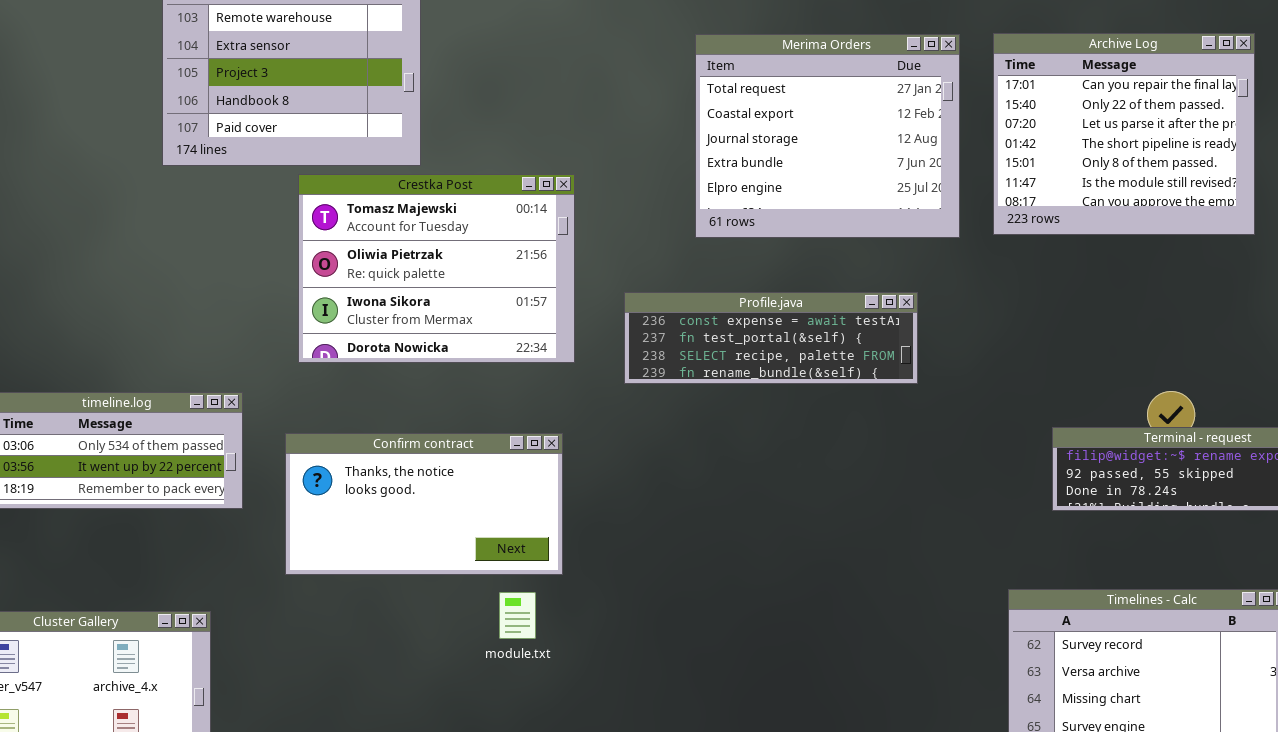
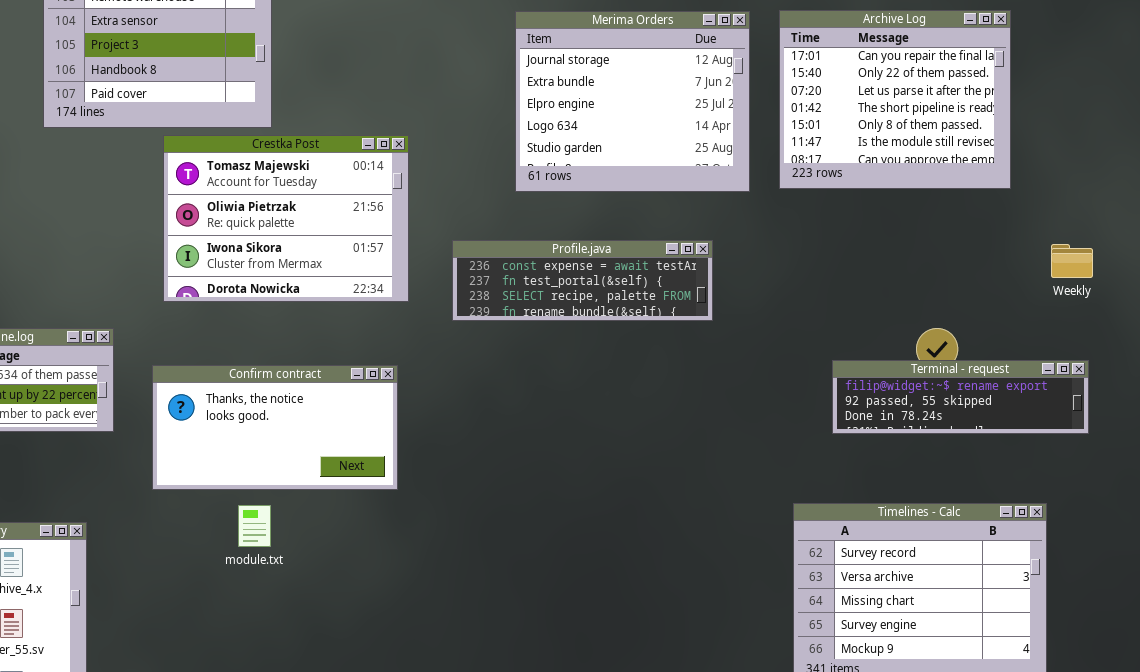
Merima Orders: [695,34,960,238] -> [515,11,750,192], scrolled down 2 rows
module.txt: [499,592,536,639] -> [238,505,271,547], moved

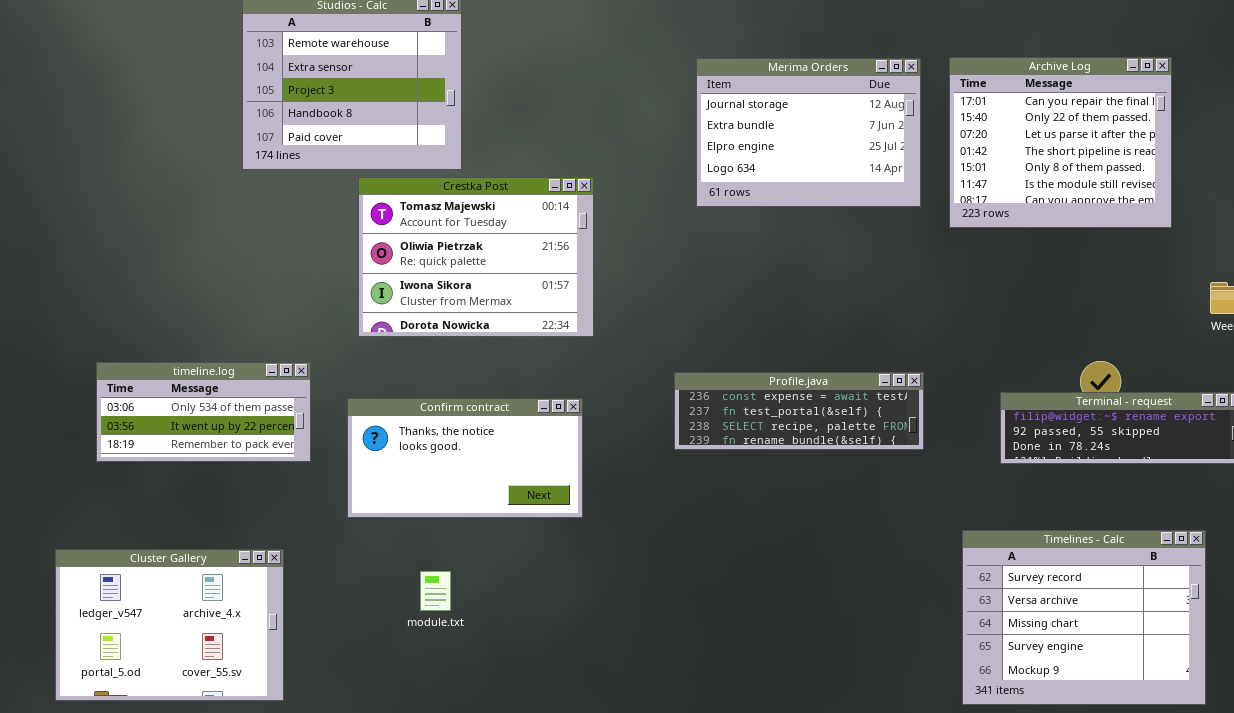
Merima Orders: [515,11,750,192] -> [696,58,921,207], resized
Profile.java: [452,240,713,321] -> [674,372,924,450], moved
module.txt: [238,505,271,547] -> [420,571,451,611], moved

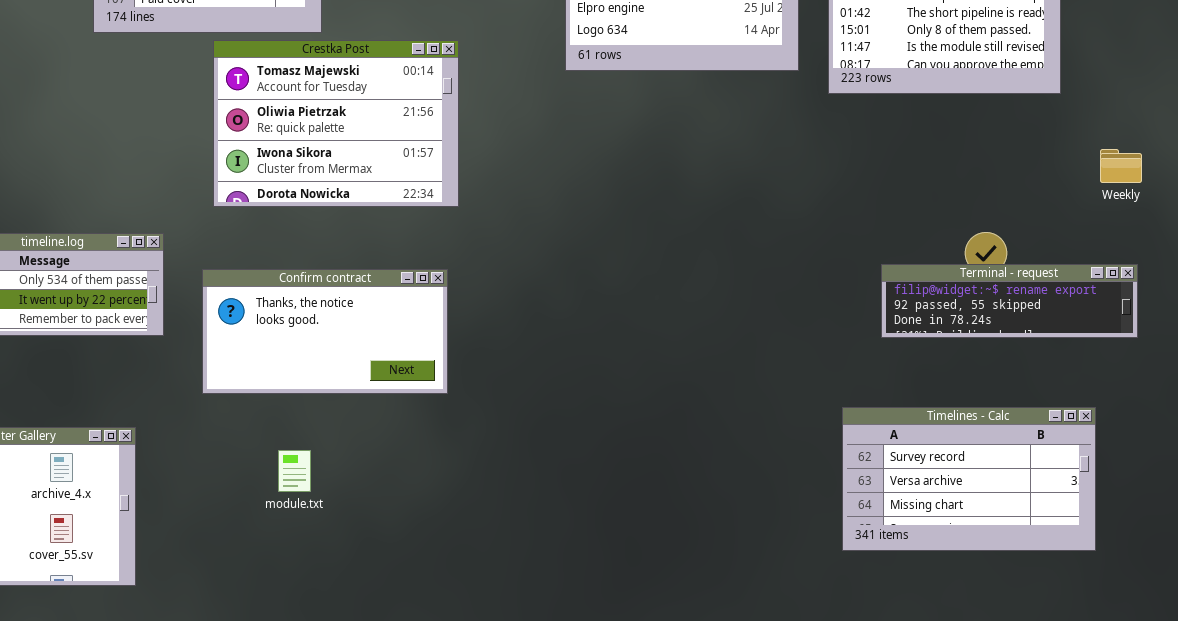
Profile.java: [674,372,924,450] -> none, closed
Timelines - Calc: [962,530,1206,705] -> [842,407,1096,551], resized

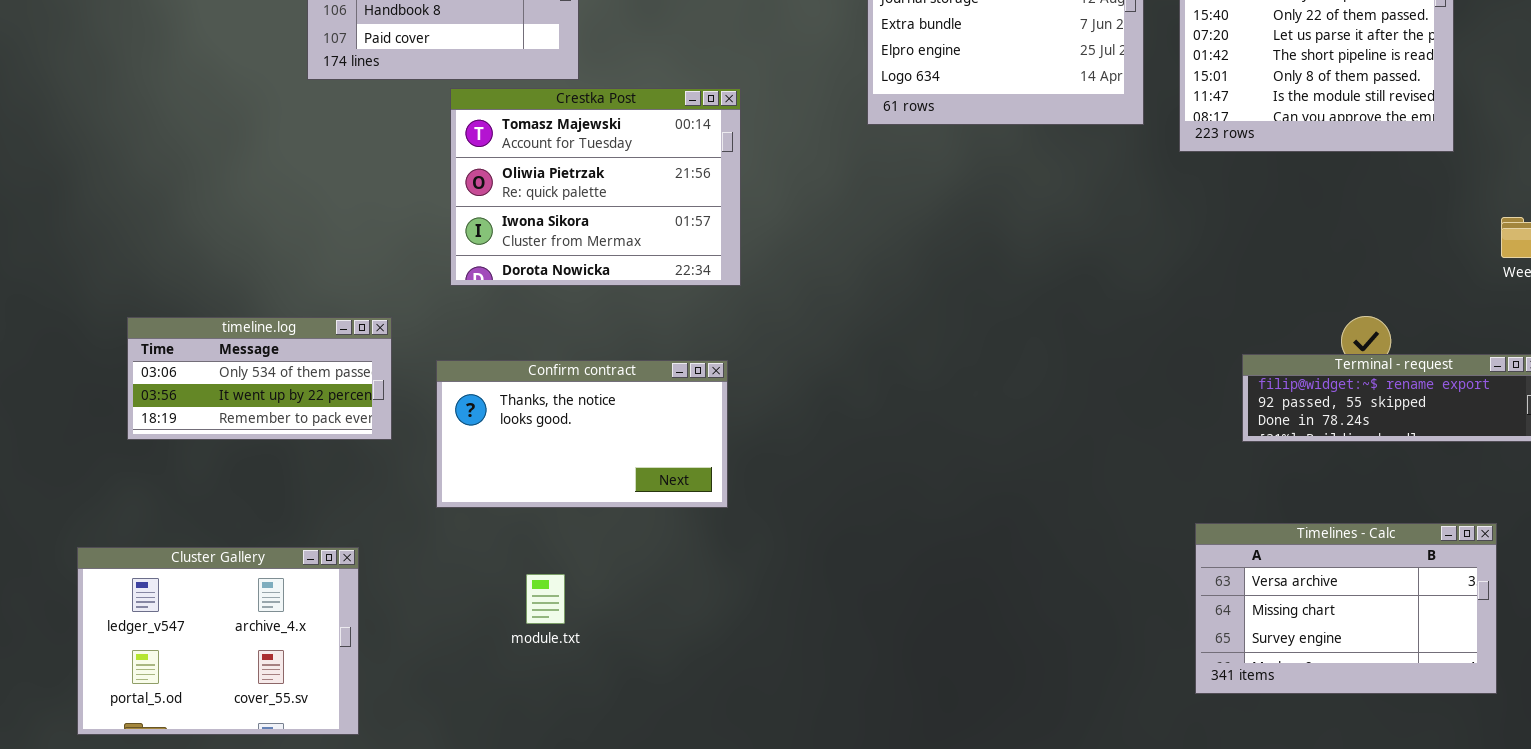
Timelines - Calc: [842,407,1096,551] -> [1195,523,1497,694], scrolled down 1 row

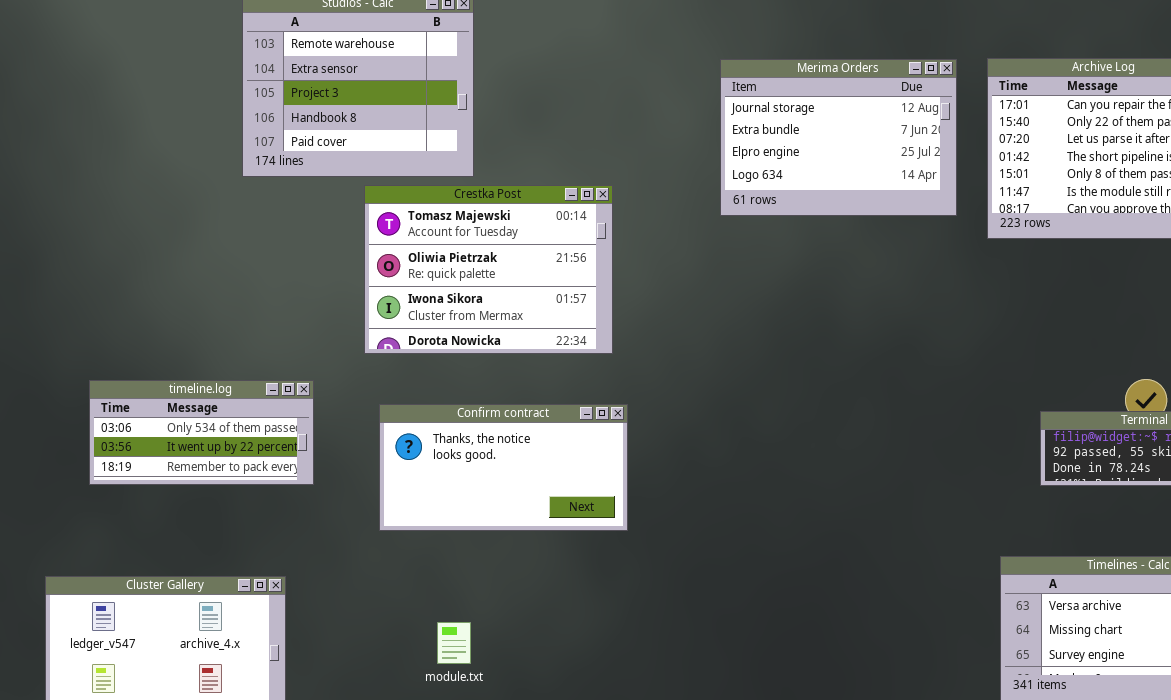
Confirm contract: [436,360,728,508] -> [379,404,628,531], moved
module.txt: [526,574,565,624] -> [437,622,471,664], moved

